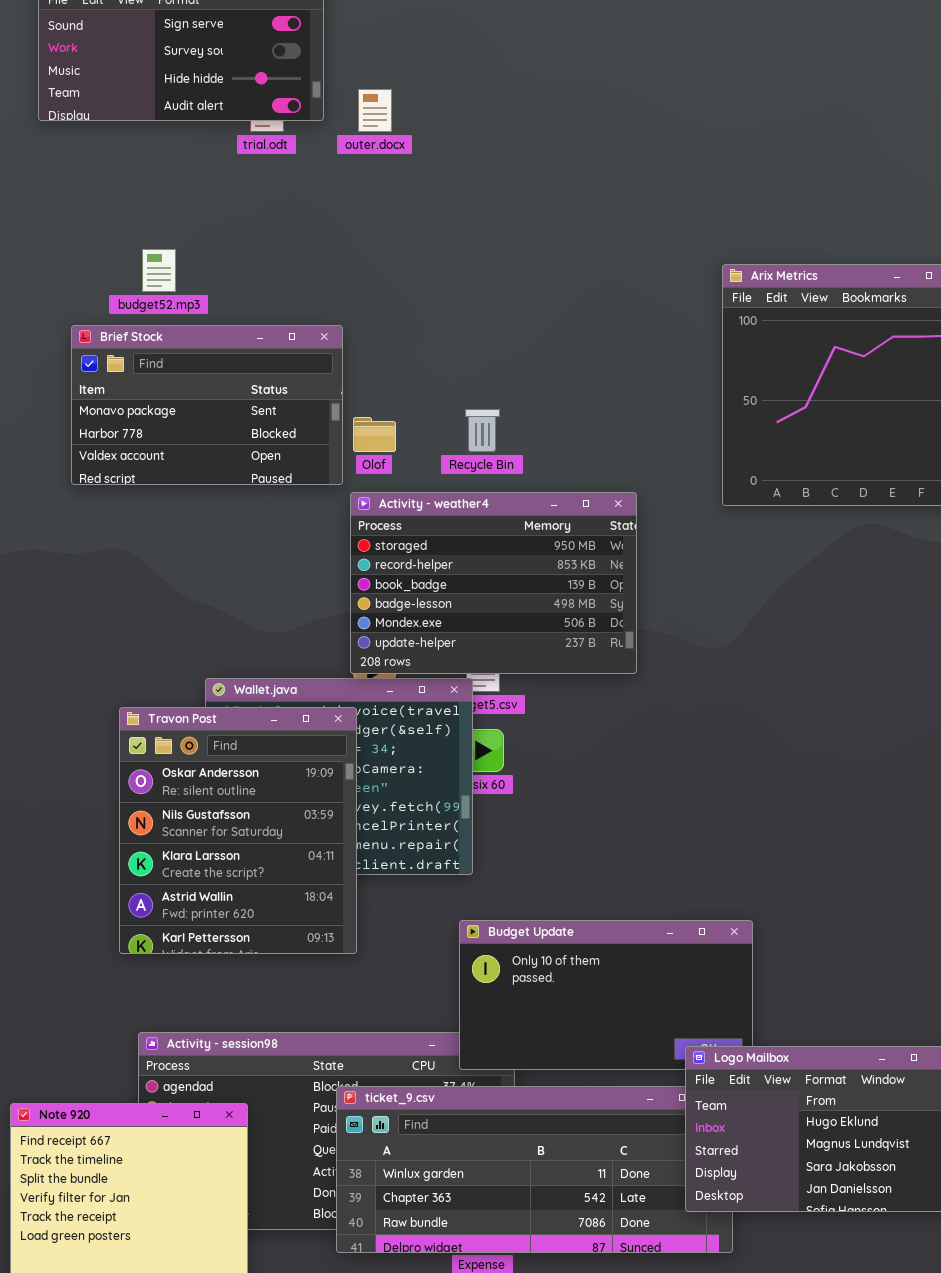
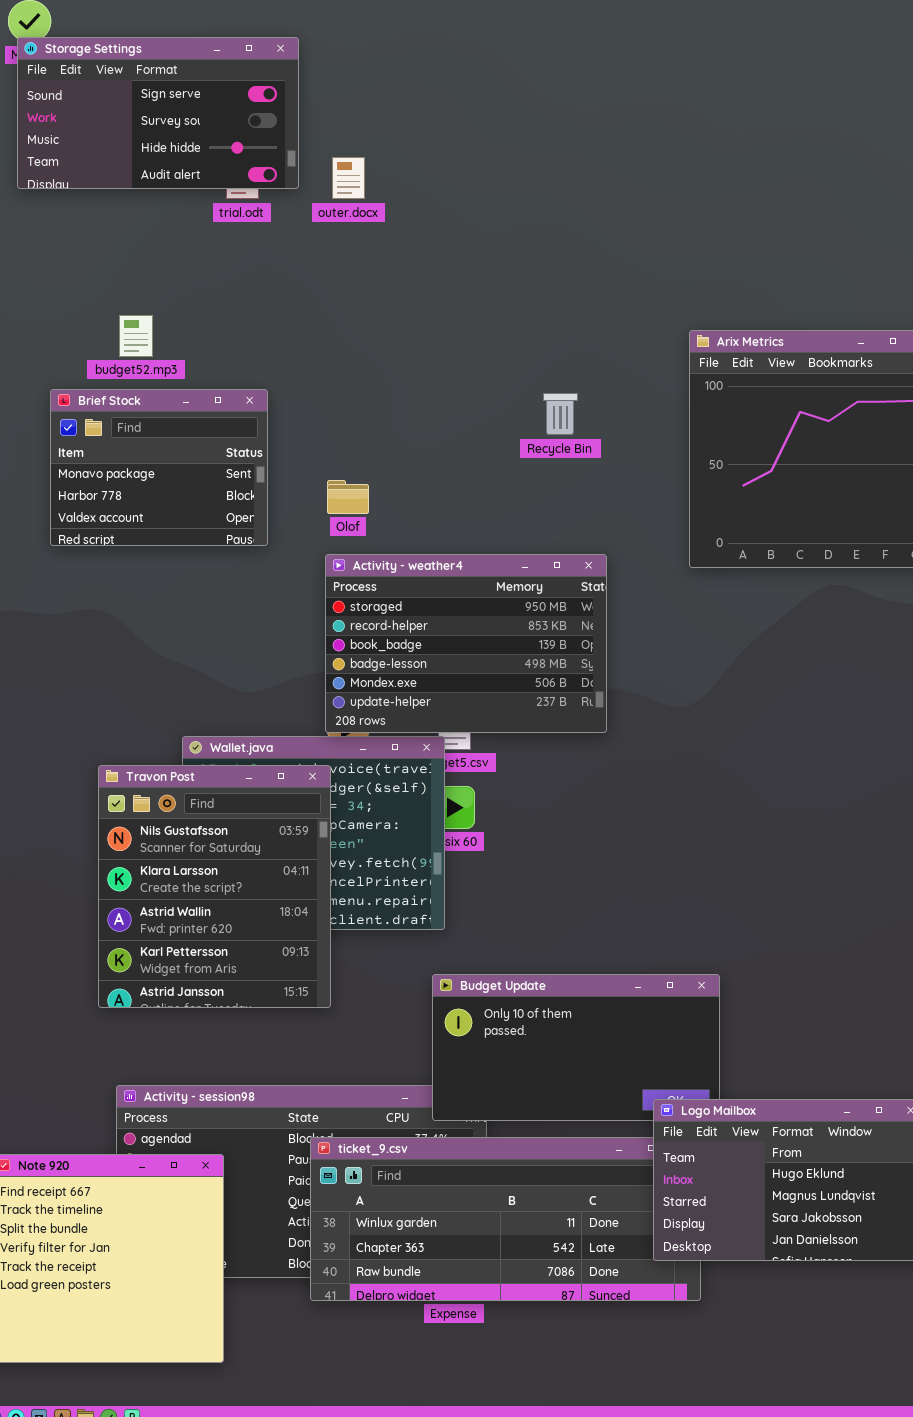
Brief Stock: [71,325,343,485] -> [50,389,268,546], resized
Recycle Bin: [465,409,500,452] -> [543,393,578,435], moved
Travon Post: [119,707,357,954] -> [98,765,331,1008], scrolled down 1 row

